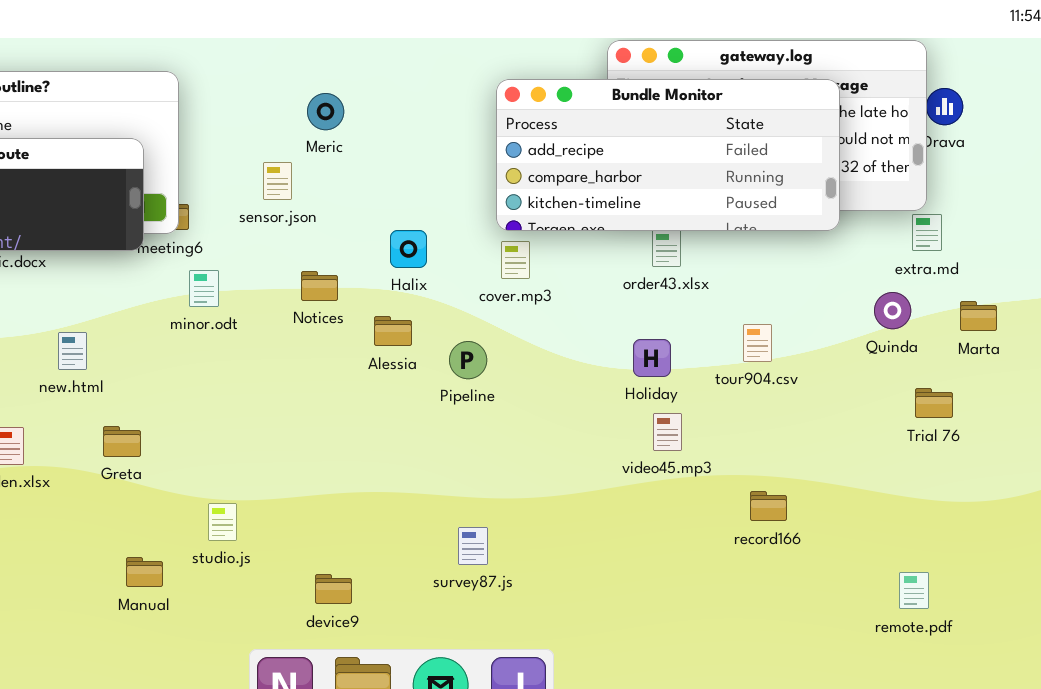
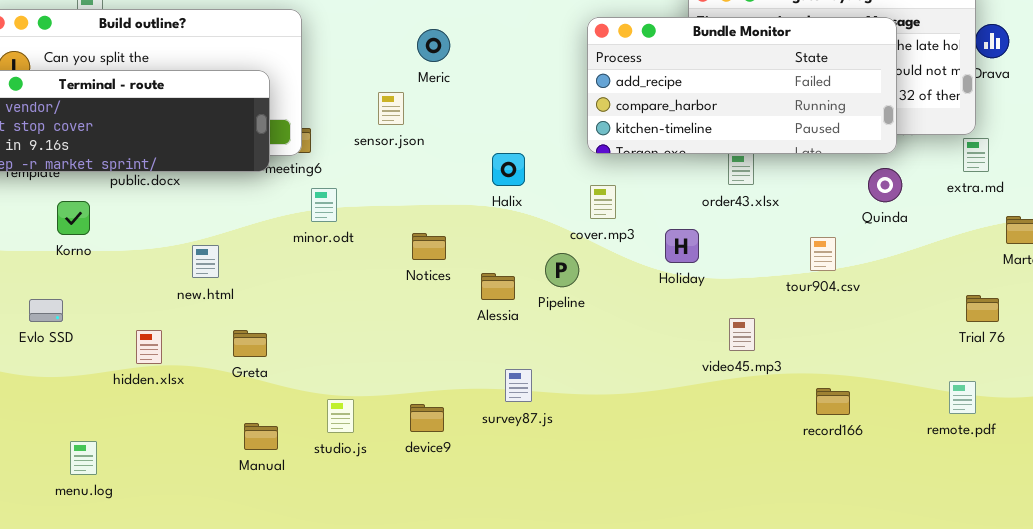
cover.mp3: [501,241,530,279] -> [590,185,616,219], moved
Notices: [301,271,338,301] -> [412,233,446,260], moved
Quinda: [874,292,911,329] -> [868,168,902,202], moved
Alessia: [374,316,412,346] -> [481,273,515,300], moved
Holiday: [633,339,671,377] -> [665,229,699,263], moved
survey87.js: [458,527,488,565] -> [505,369,532,402], moved
Manual: [126,557,163,587] -> [244,423,278,450], moved
remote.pdf: [899,572,929,609] -> [949,381,976,414], moved
device9: [315,574,352,604] -> [410,404,444,432], moved

